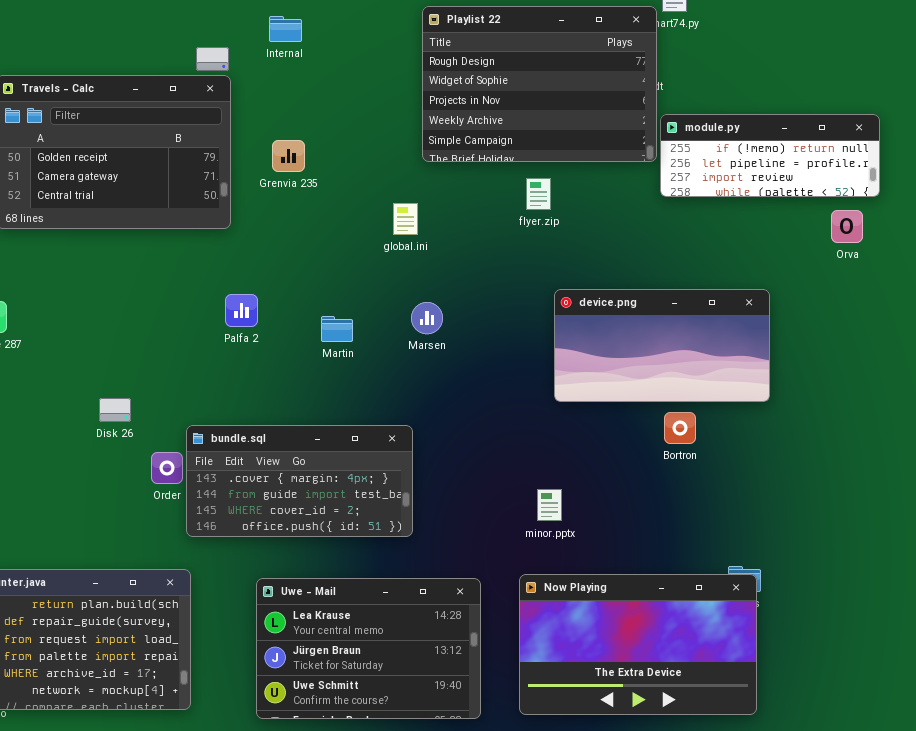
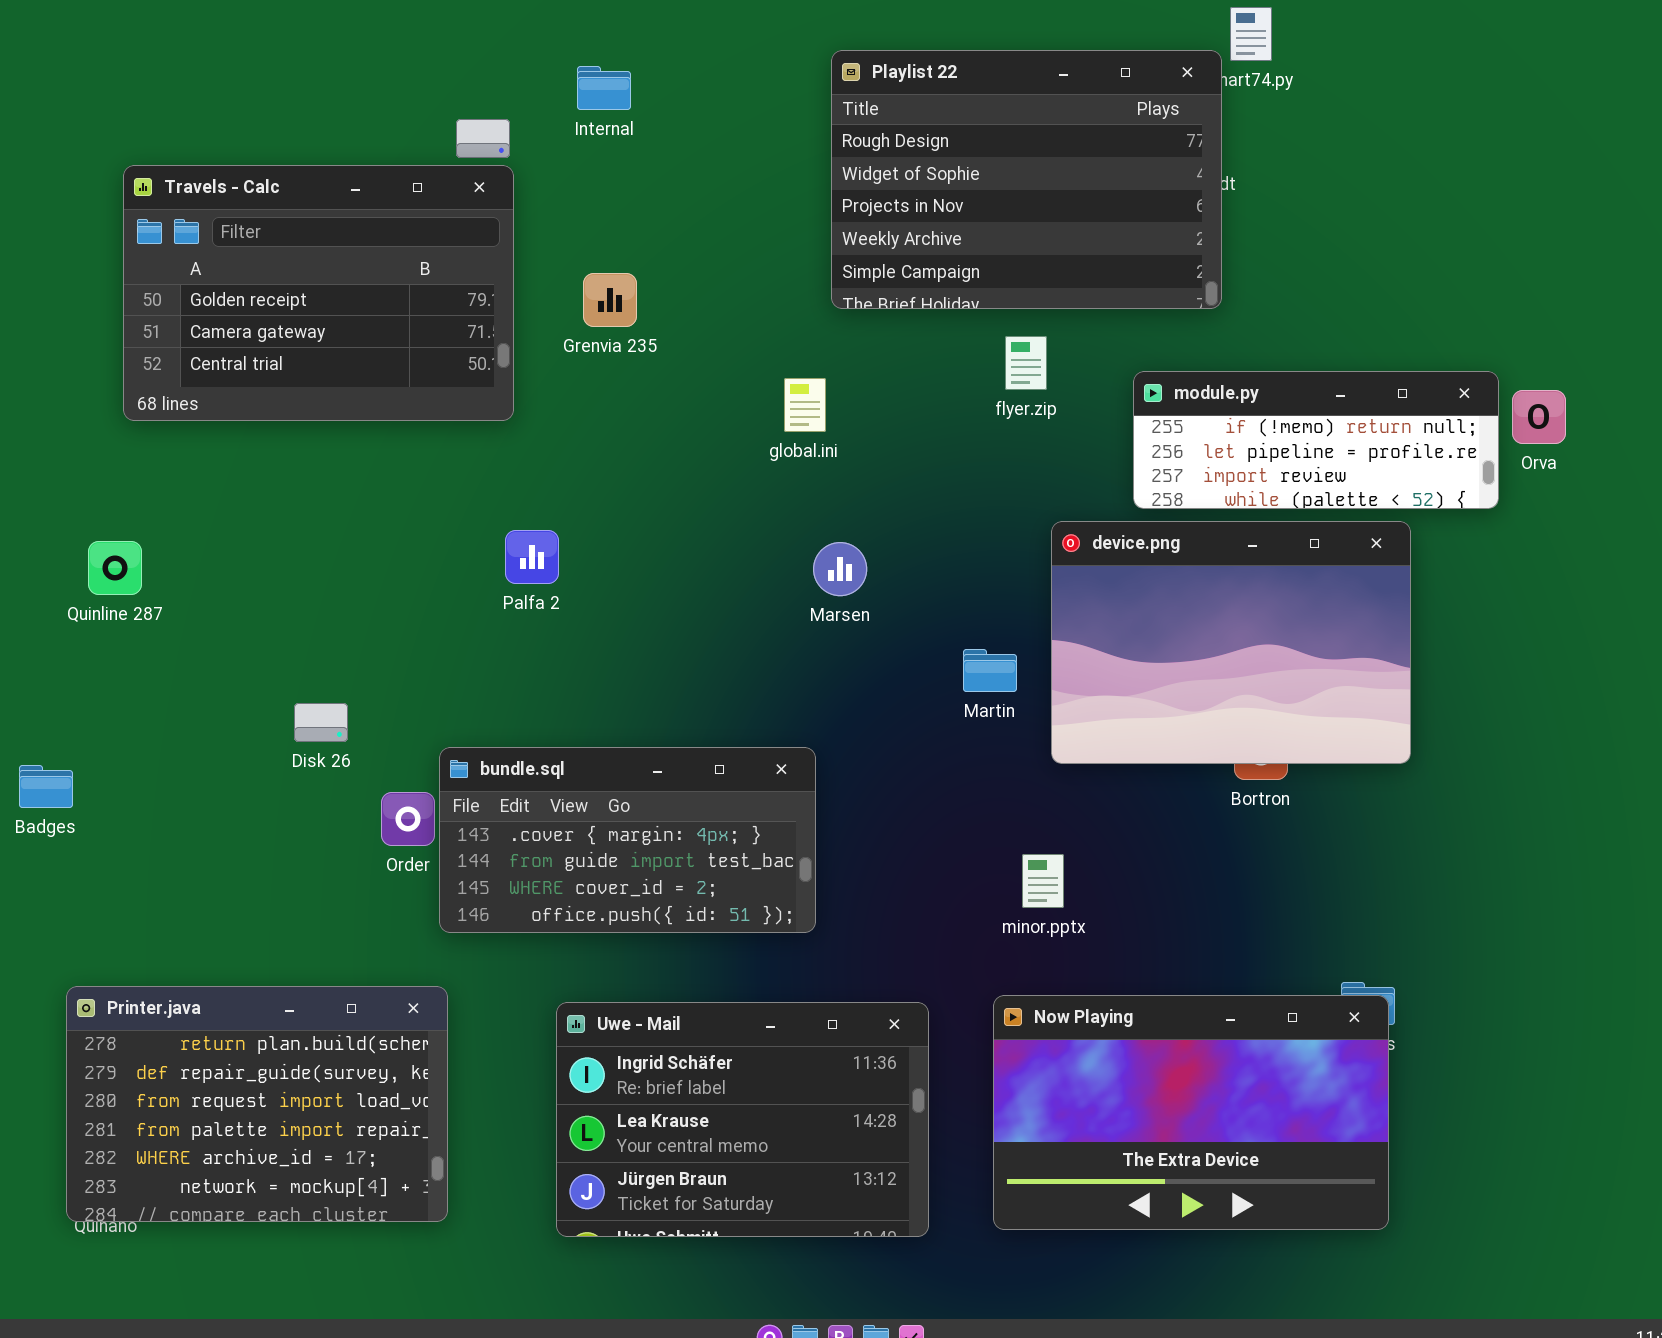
module.py: [660,114,880,197] -> [1133,371,1499,509], moved
device.png: [554,289,770,402] -> [1051,521,1411,764], resized
Martin: [321,316,353,342] -> [963,649,1017,692], moved
Uwe - Mail: [256,578,481,719] -> [556,1002,929,1237], scrolled up 1 row

